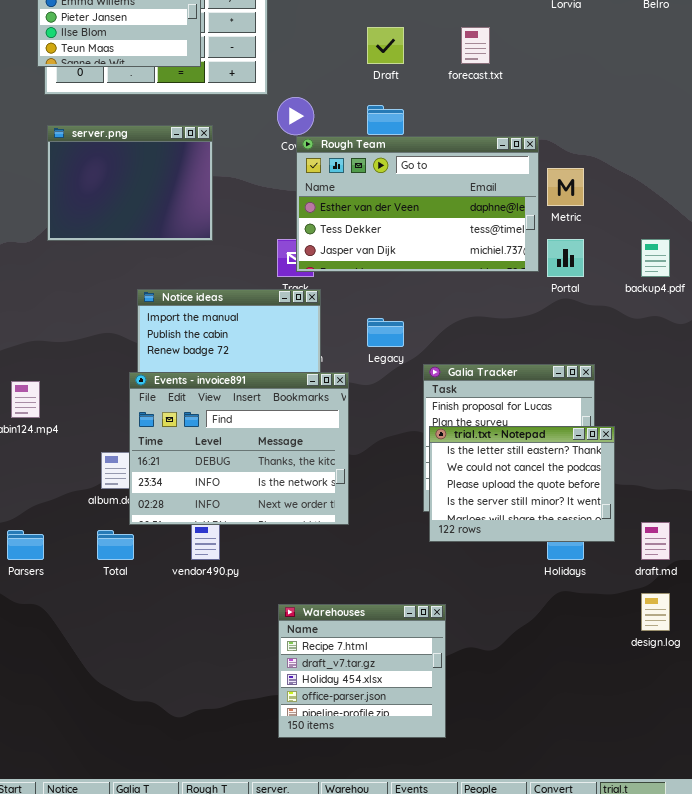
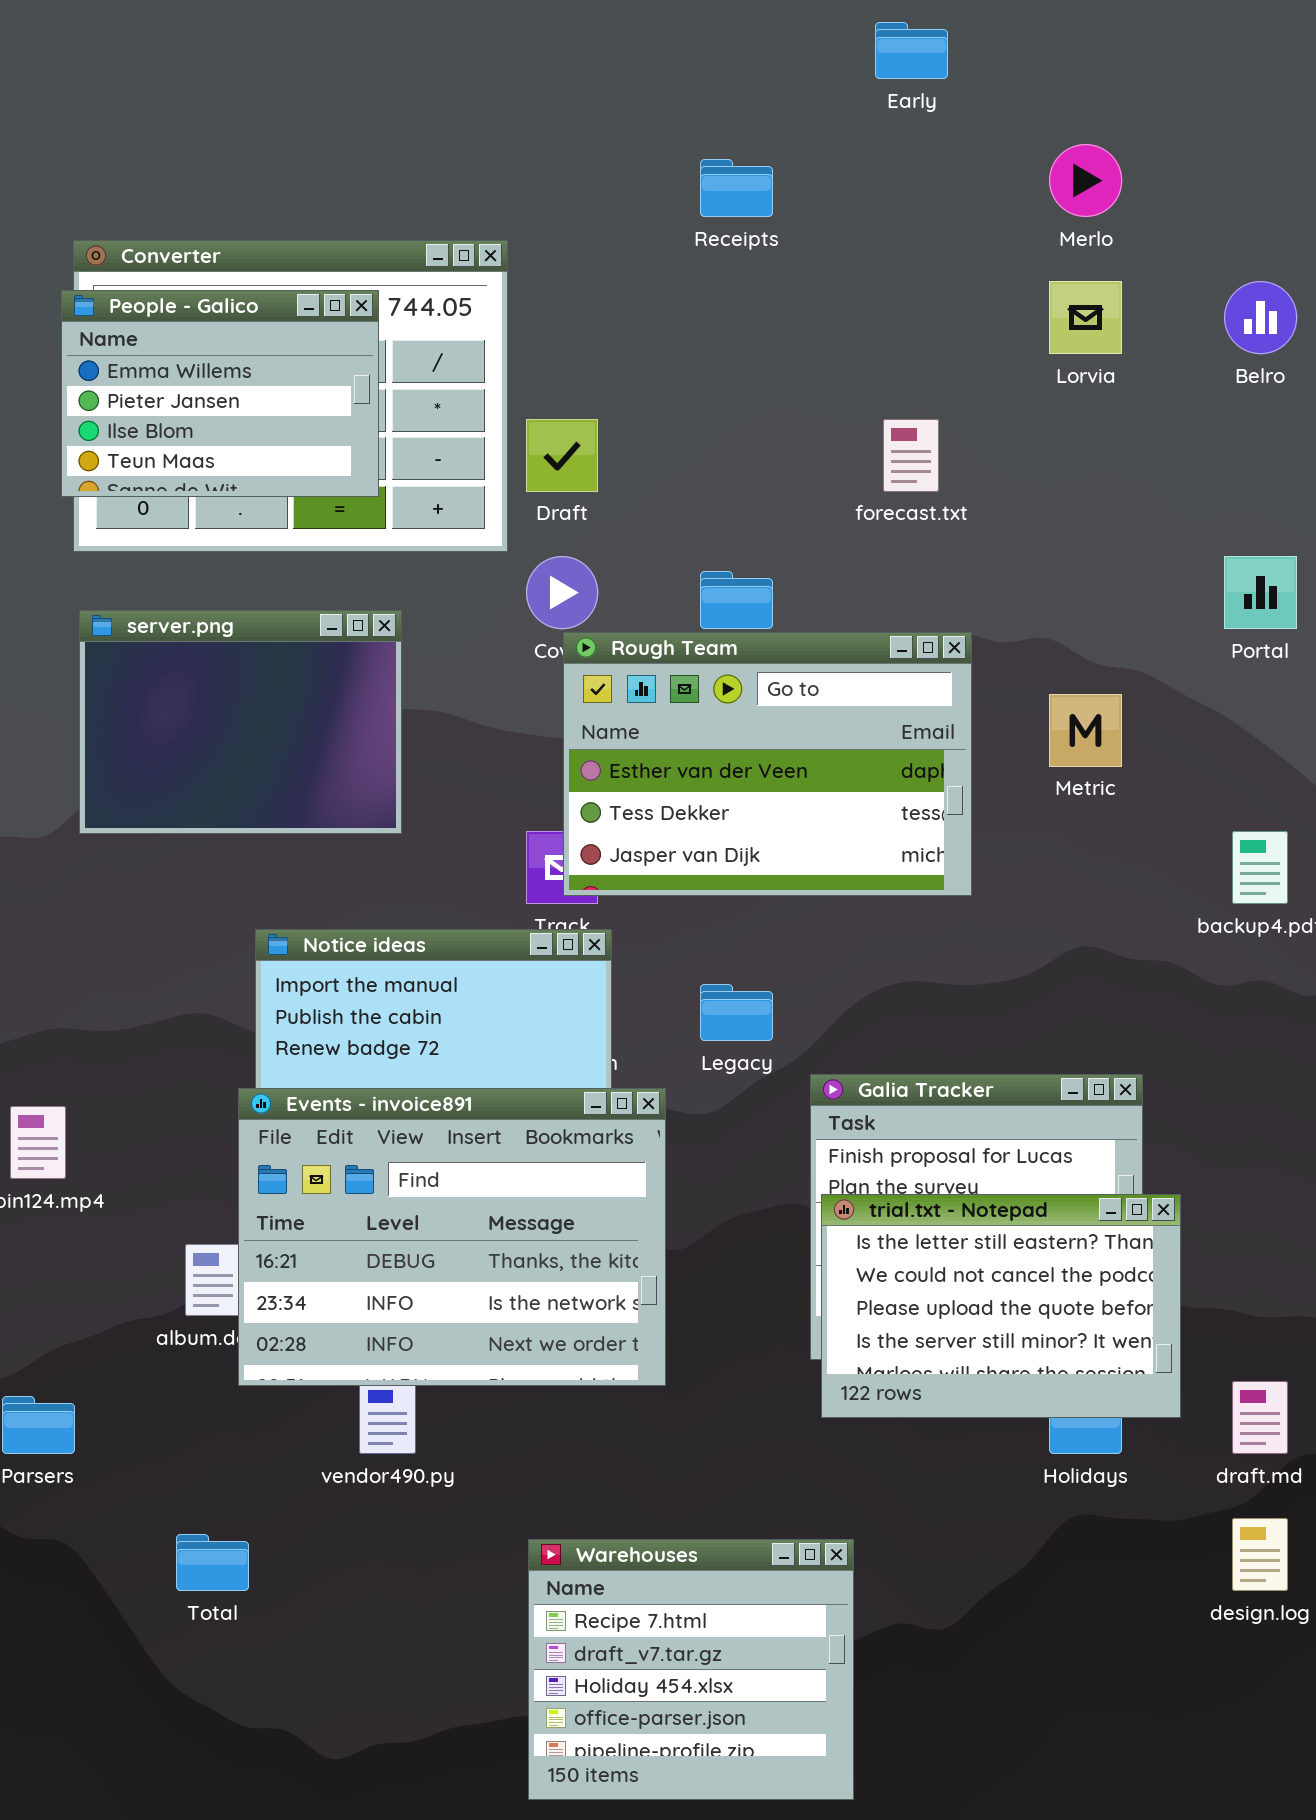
Draft: [367,27,404,64] -> [526,419,598,492], moved
Rough Team: [296,136,539,272] -> [563,632,972,896], resized
Portal: [547,239,584,277] -> [1224,556,1297,629], moved
Total: [97,530,134,560] -> [176,1534,249,1591], moved

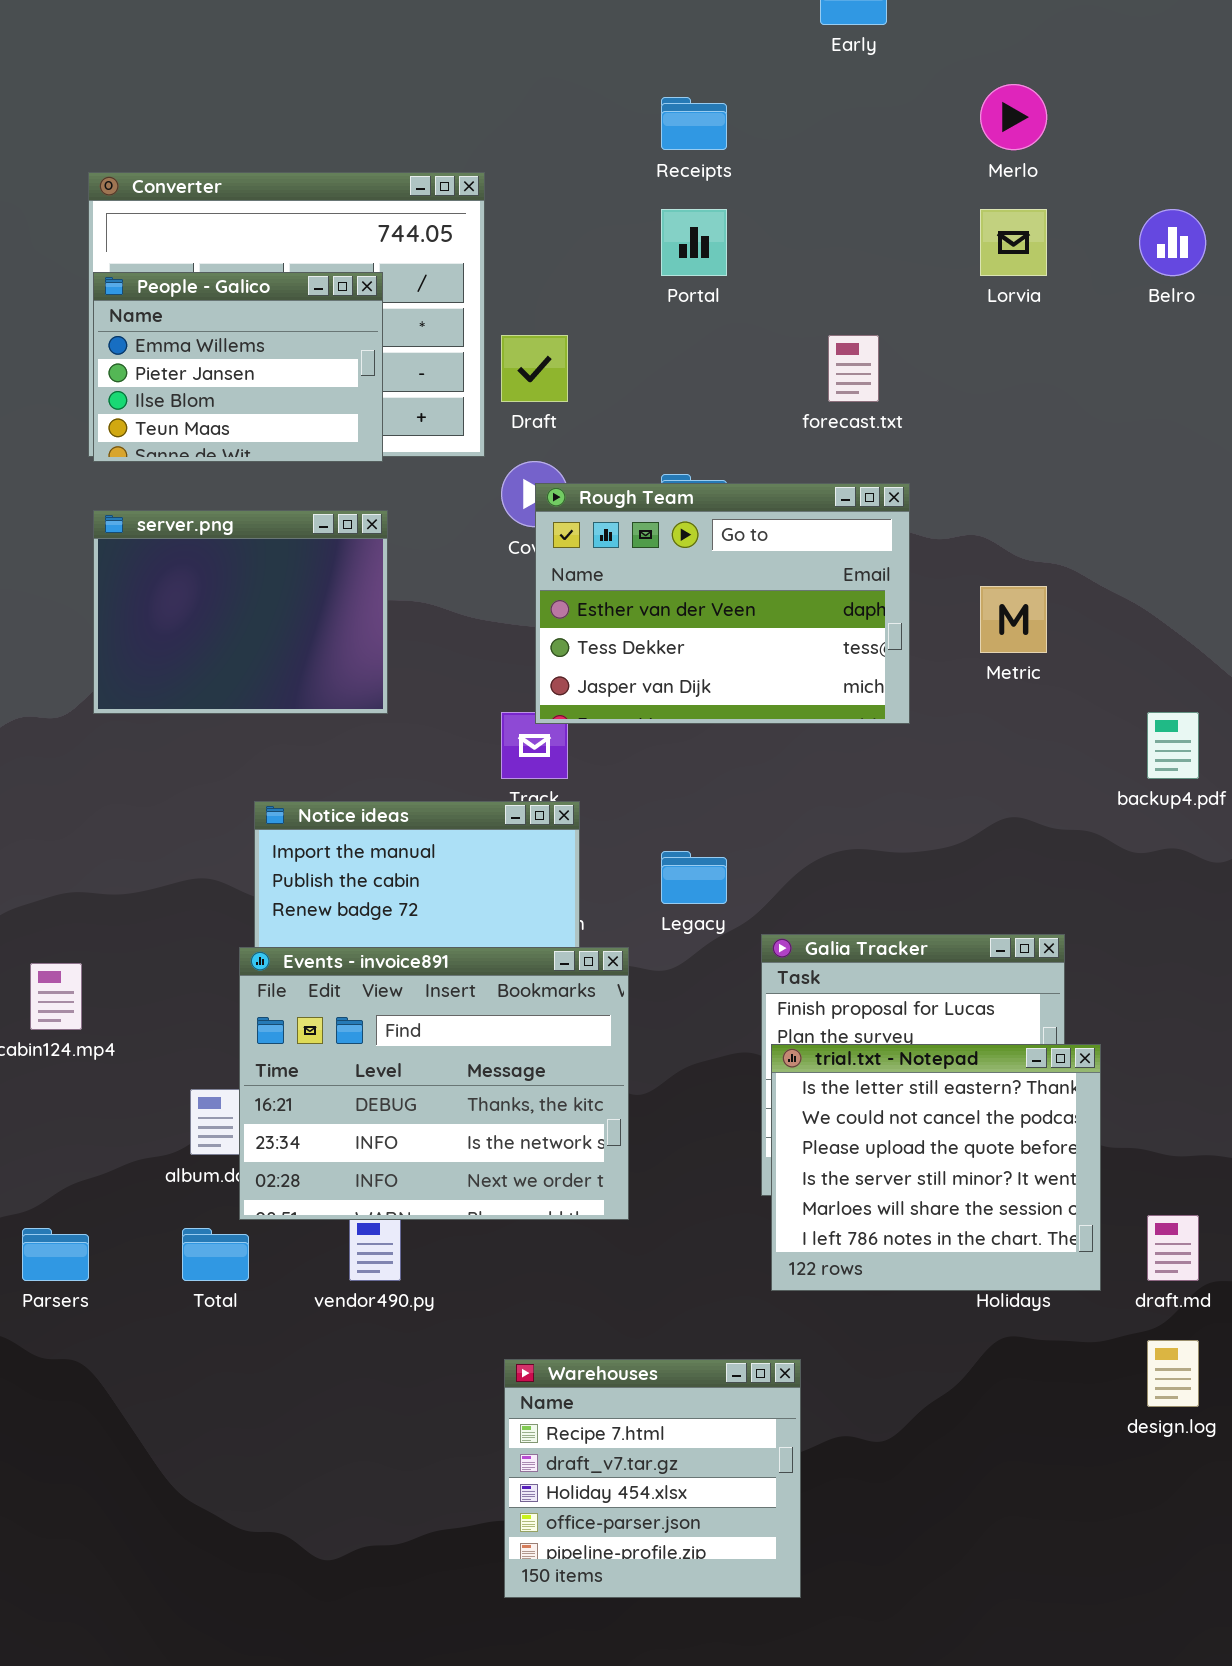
People - Galico: [61,290,379,497] -> [93,272,383,462], moved
Portal: [1224,556,1297,629] -> [661,209,727,276], moved
Rough Team: [563,632,972,896] -> [535,483,910,724], moved
trial.txt - Notepad: [821,1194,1181,1418] -> [771,1044,1101,1291], resized
Total: [176,1534,249,1591] -> [182,1228,249,1281], moved

